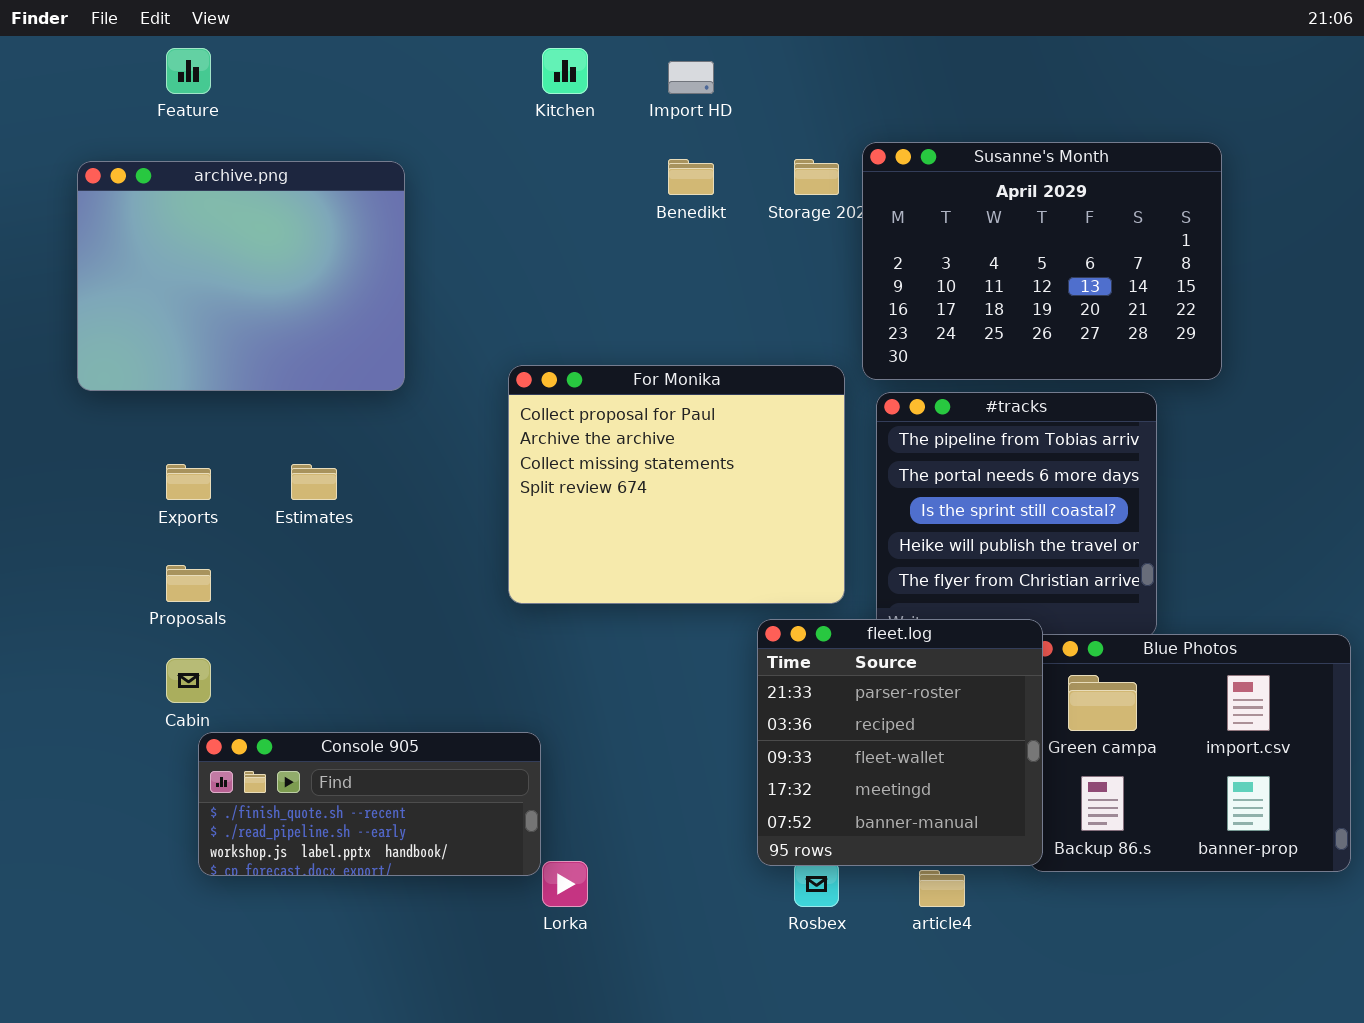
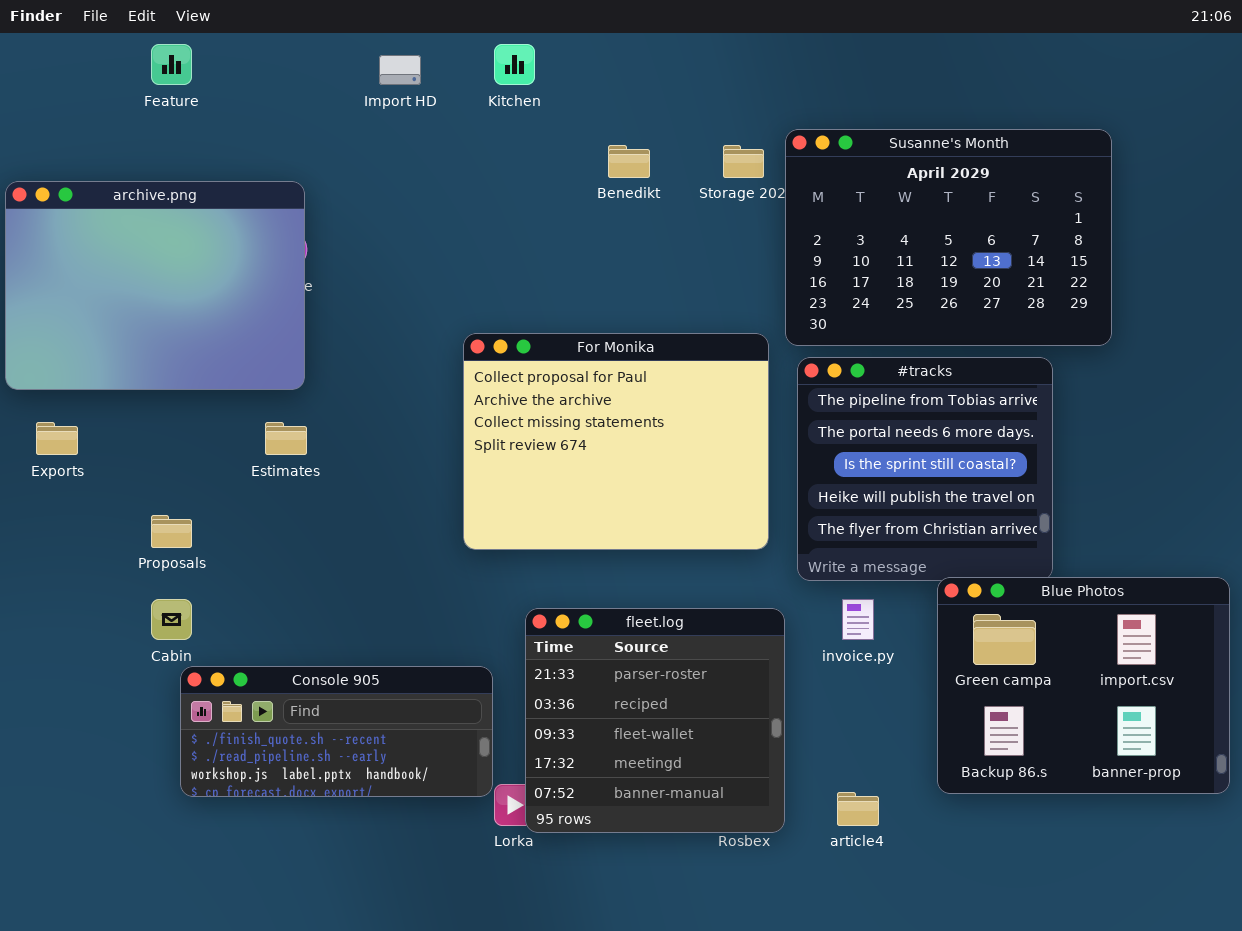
Import HD: [668,61,714,94] -> [379,55,421,85], moved
archive.png: [77,161,405,391] -> [5,181,305,390], moved
Exports: [166,464,211,500] -> [36,422,78,455], moved
fleet.log: [757,619,1043,866] -> [525,608,785,833], moved

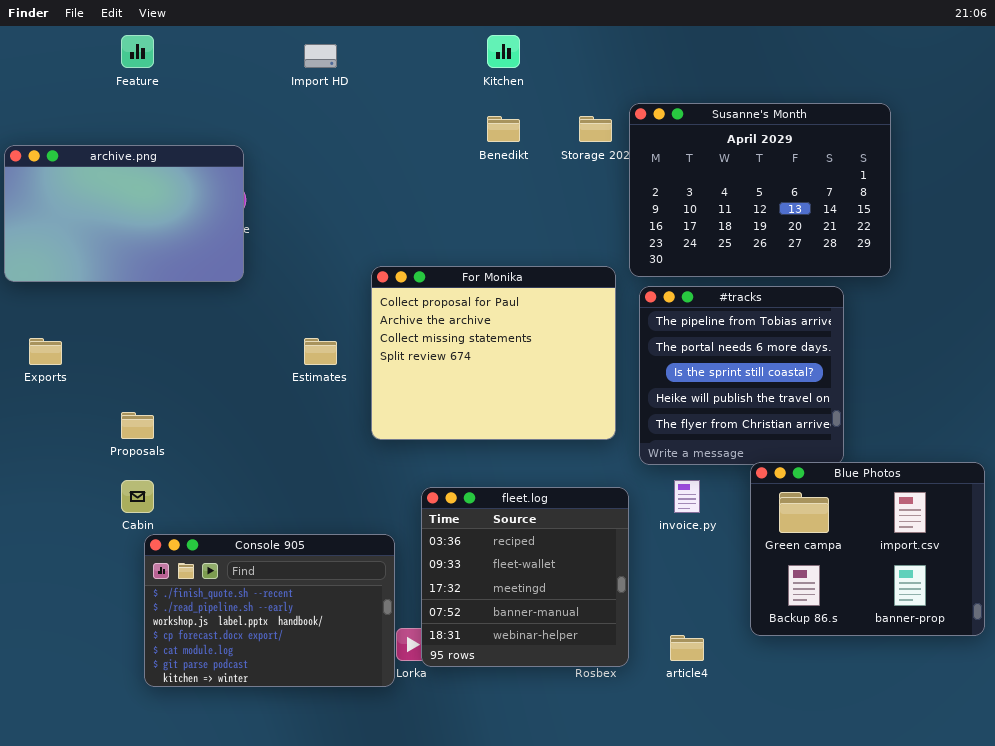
Kitchen: [494,44,535,85] -> [487,35,520,68], moved
archive.png: [5,181,305,390] -> [4,145,244,282], resized
Estimates: [265,422,307,455] -> [304,338,337,365], moved
fleet.log: [525,608,785,833] -> [421,487,629,667], scrolled down 1 row
Console 905: [180,666,493,797] -> [144,534,395,687], resized

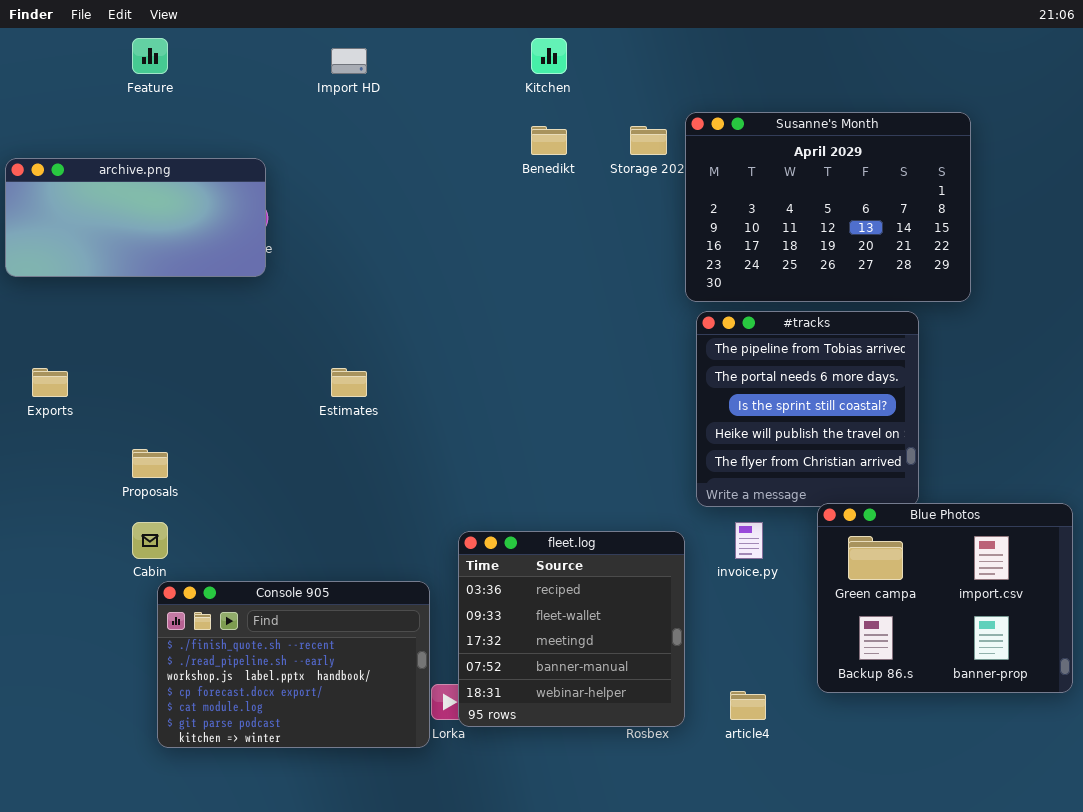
archive.png: [4,145,244,282] -> [5,158,266,277], resized
For Monika: [371,266,616,440] -> none, closed

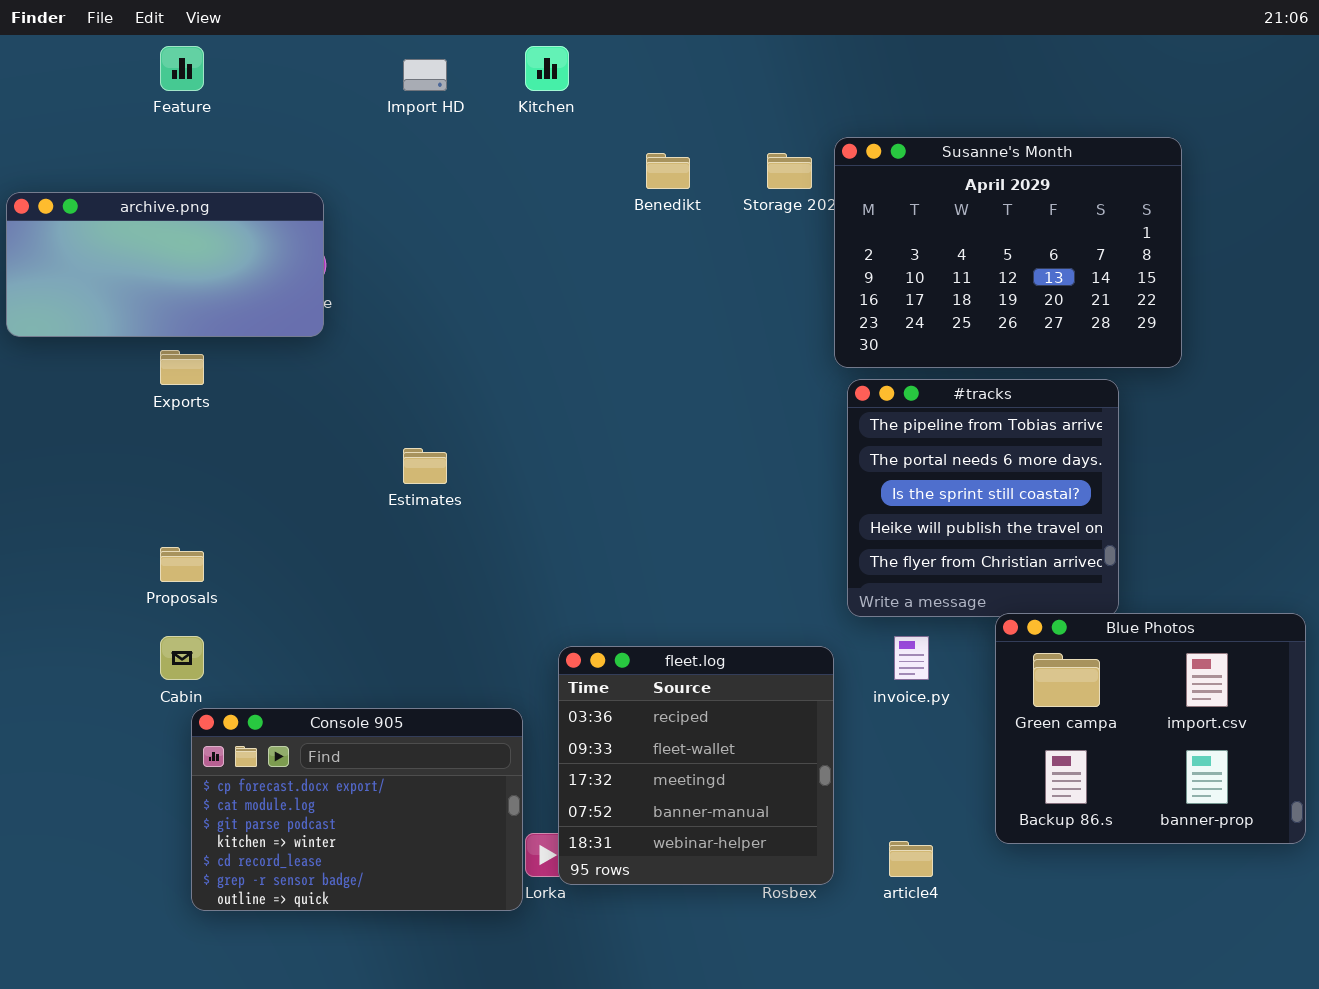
Kitchen: [531,38,567,74] -> [525,46,569,91], moved
Exports: [32,368,68,397] -> [160,350,204,385], moved
Console 905: [157,581,430,748] -> [191,708,523,911], scrolled down 3 rows

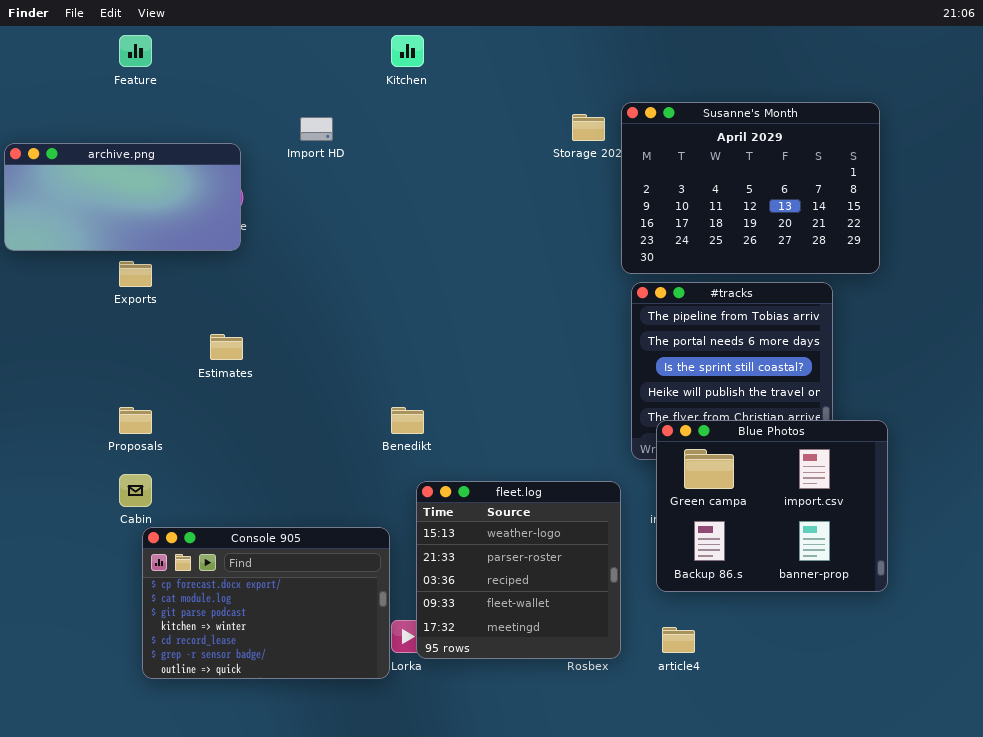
Import HD: [403,59,447,91] -> [300,117,333,141], moved
Benedikt: [646,153,690,189] -> [391,407,424,434], moved
Estimates: [403,448,447,484] -> [210,334,243,360], moved
Blue Photos: [995,613,1306,844] -> [656,420,888,592], moved
fleet.log: [558,646,834,885] -> [416,481,621,659], scrolled up 2 rows

